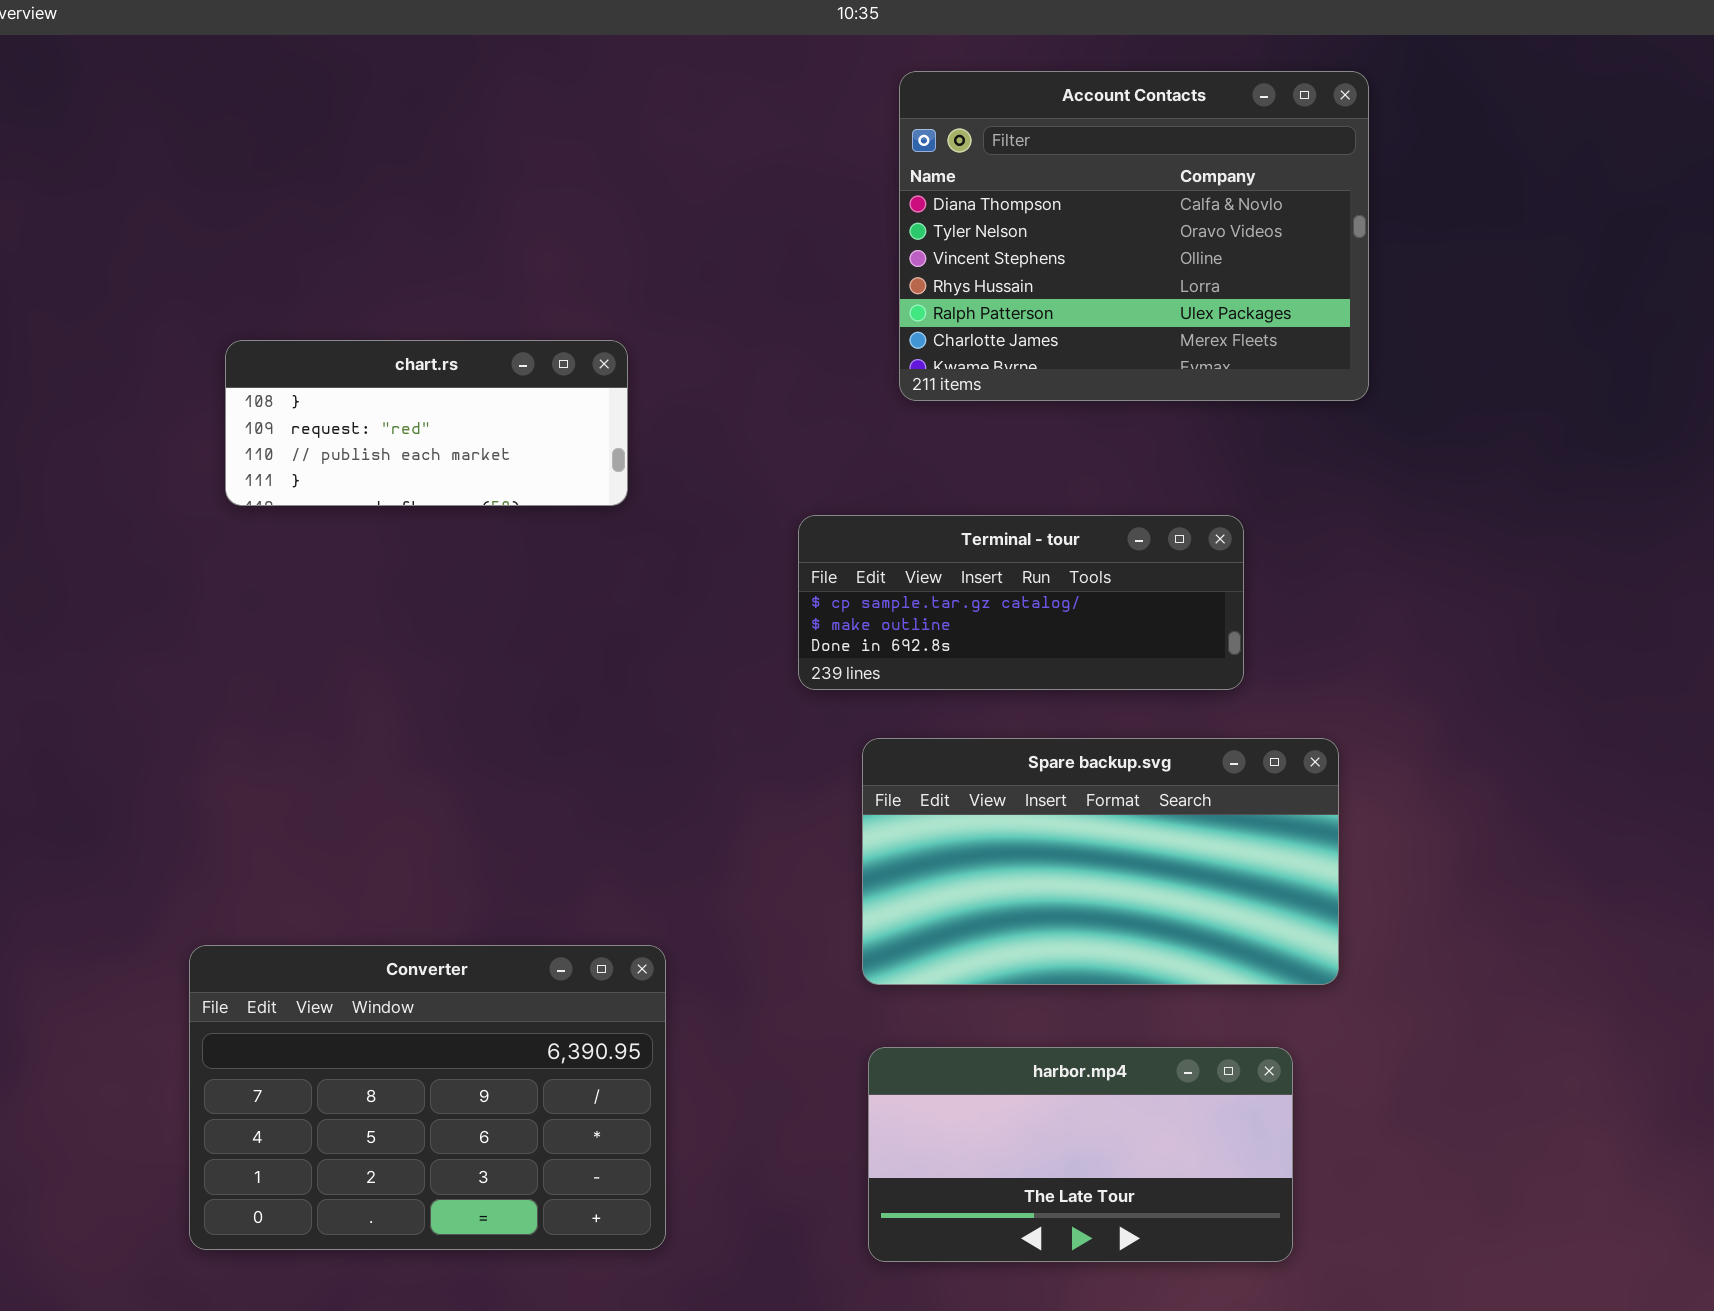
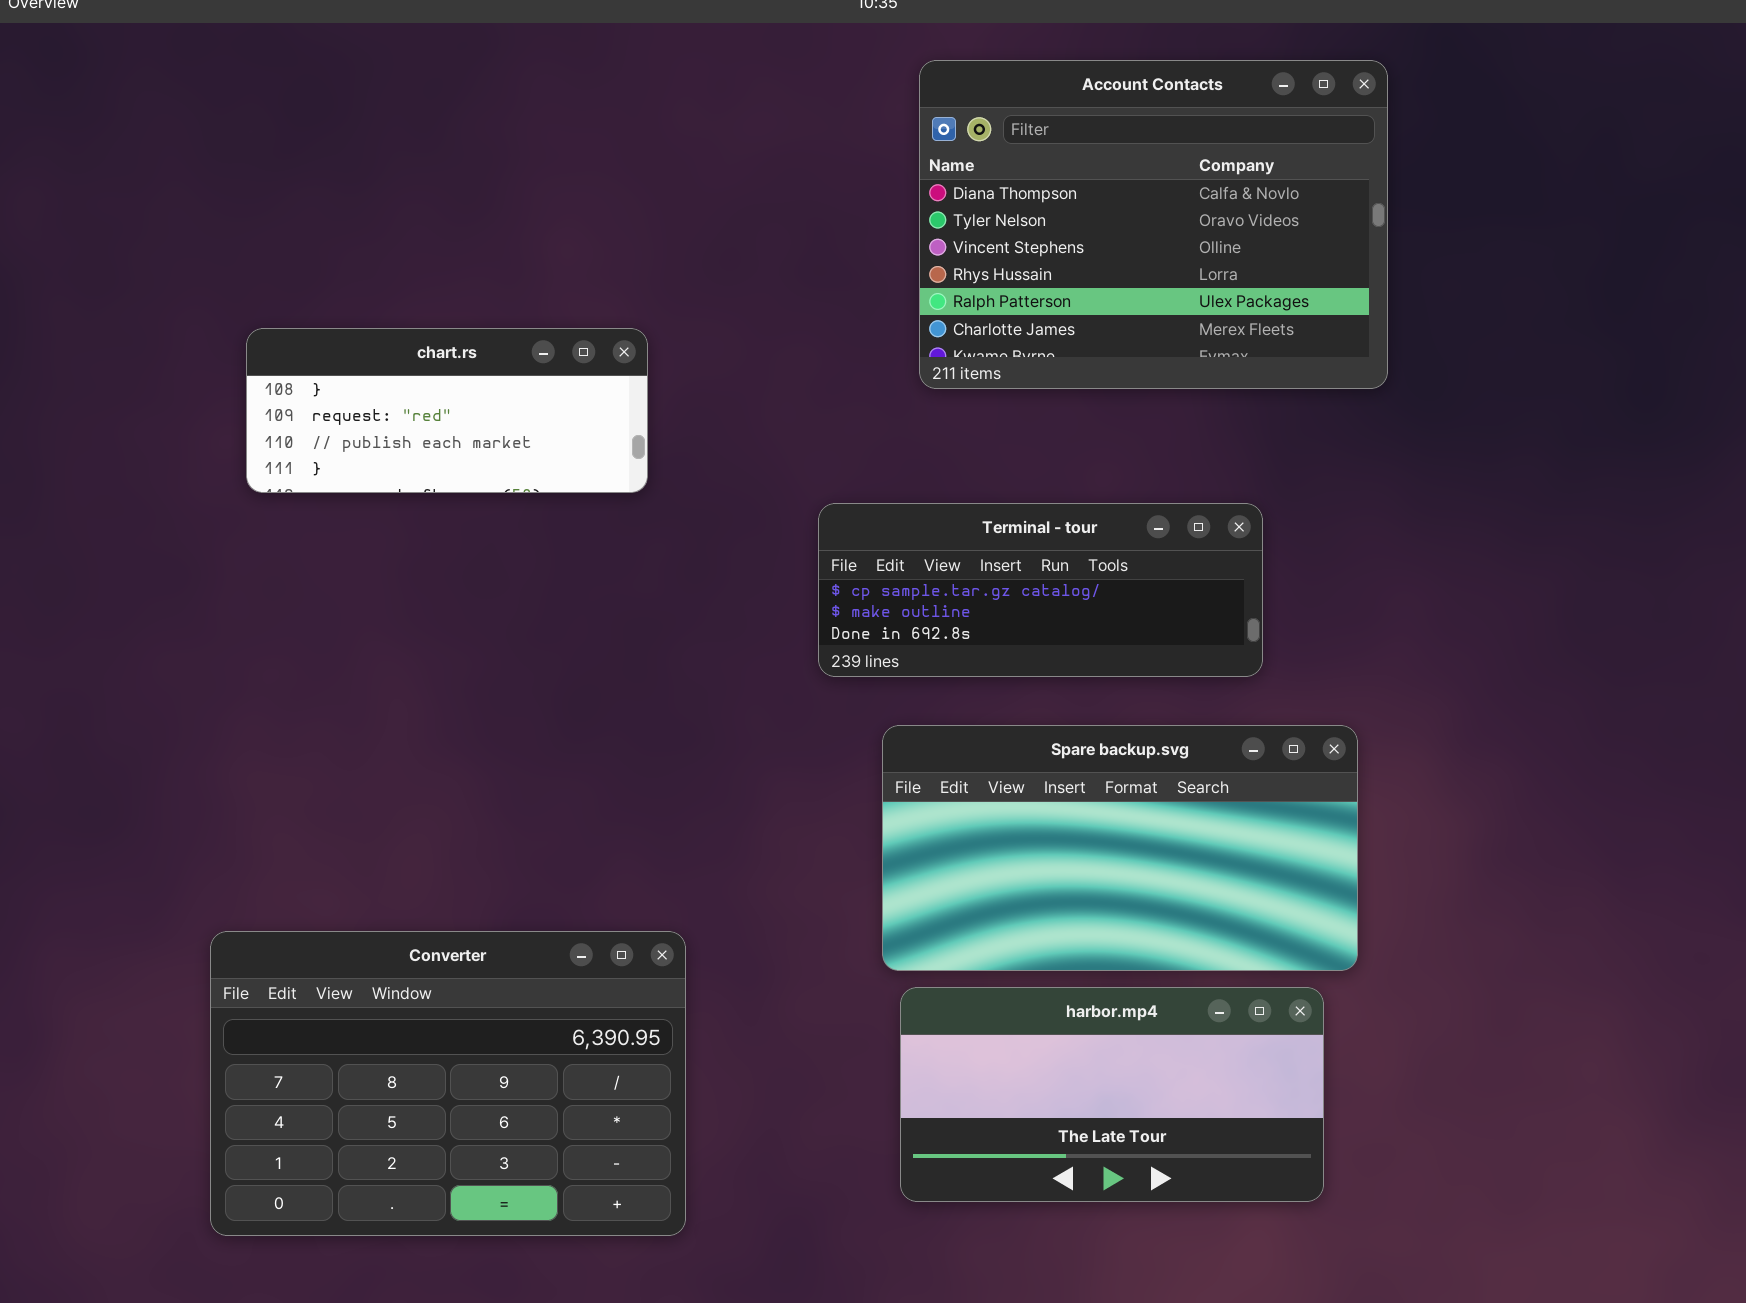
harbor.mp4: [868,1047,1293,1262] -> [900,987,1324,1202], moved

